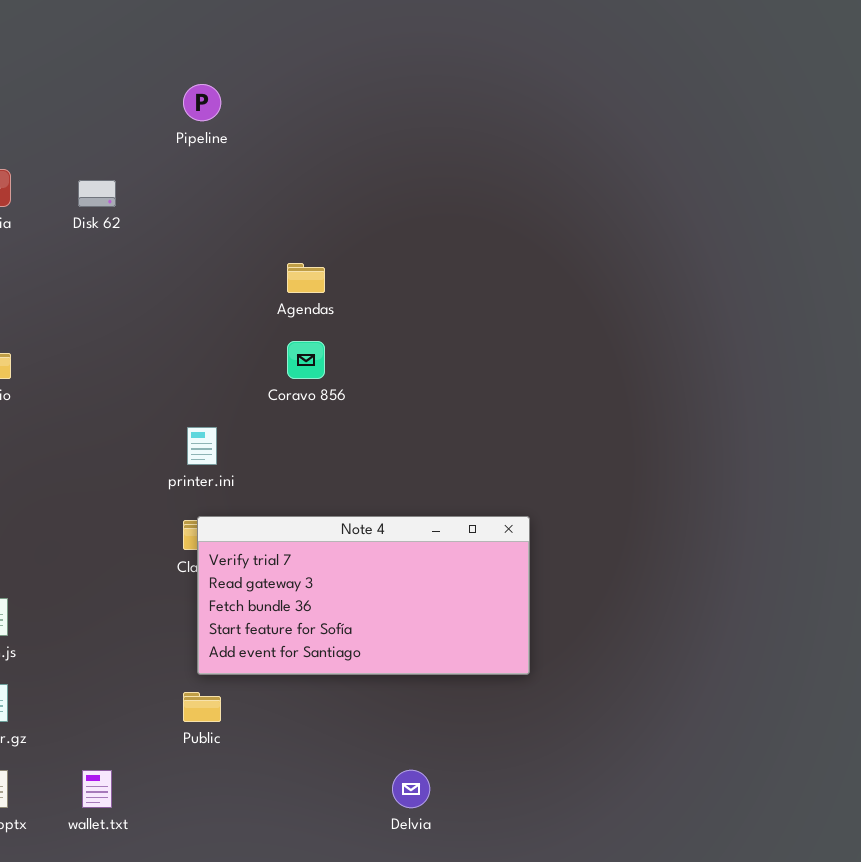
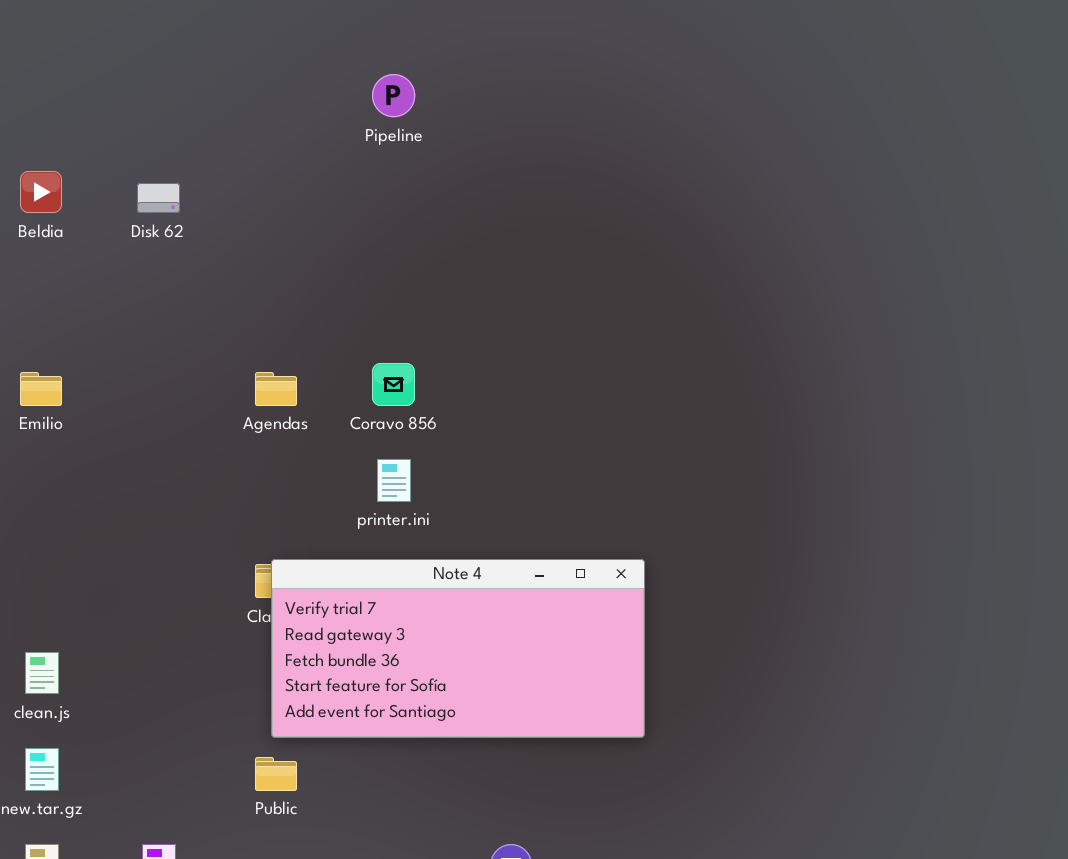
Pipeline: [183,84,221,121] -> [372,74,415,117], moved
Agendas: [287,263,325,293] -> [255,372,297,406], moved
printer.ini: [187,427,217,465] -> [377,459,411,502], moved

